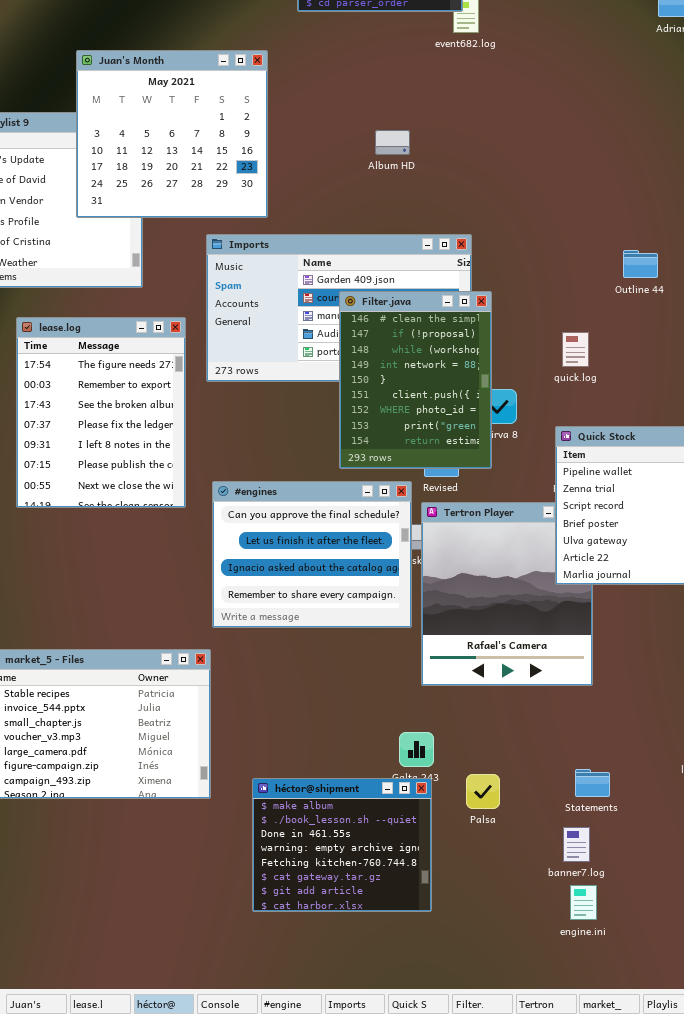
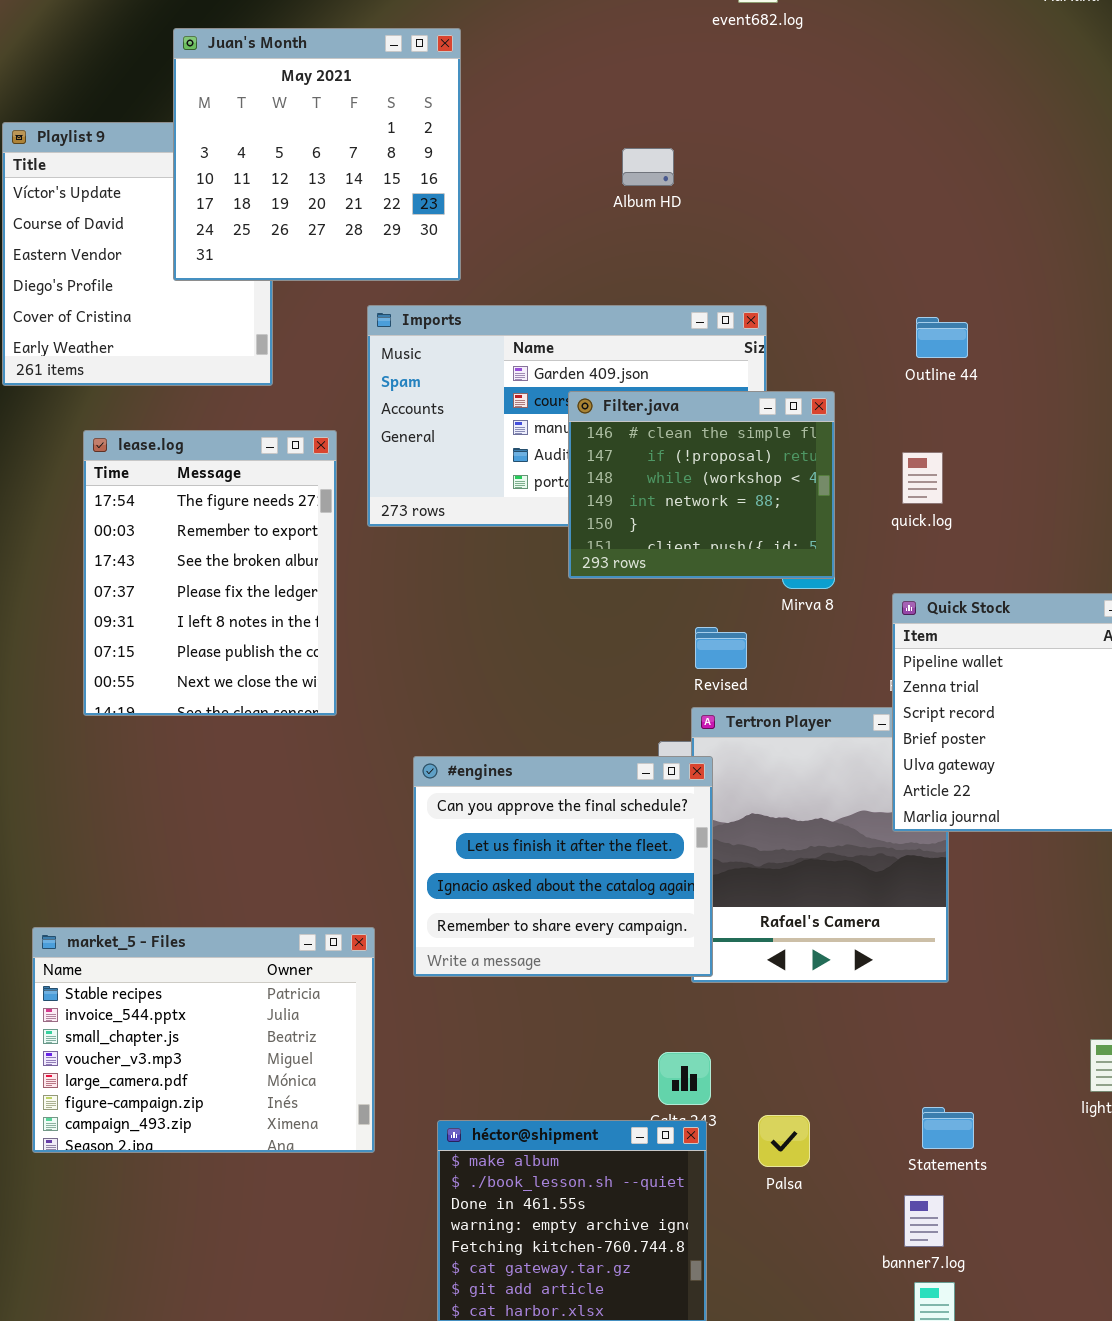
Outline 44: [623,250,658,278] -> [916,317,968,358], moved
Filter.java: [339,291,492,469] -> [568,391,835,579], resized
#engines: [212,481,412,628] -> [413,756,713,977], moved

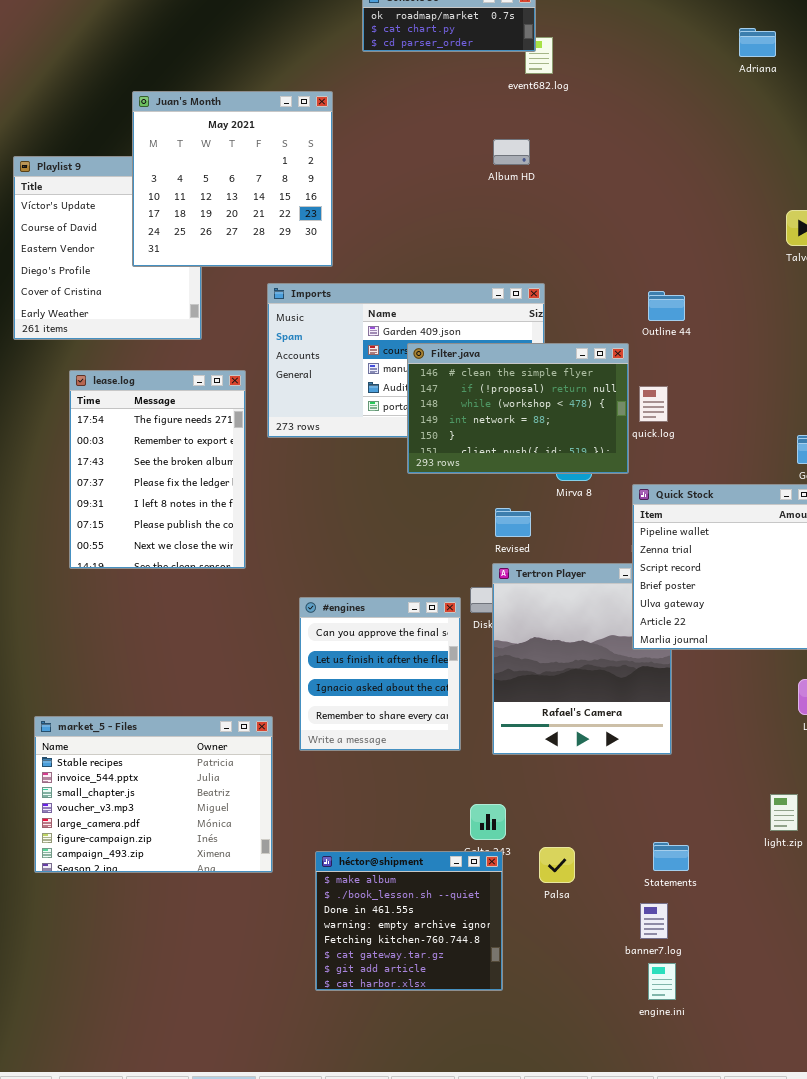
Album HD: [622,148,674,186] -> [493,139,530,165], moved
Filter.java: [568,391,835,579] -> [407,343,629,474], resized
#engines: [413,756,713,977] -> [299,597,461,751], resized

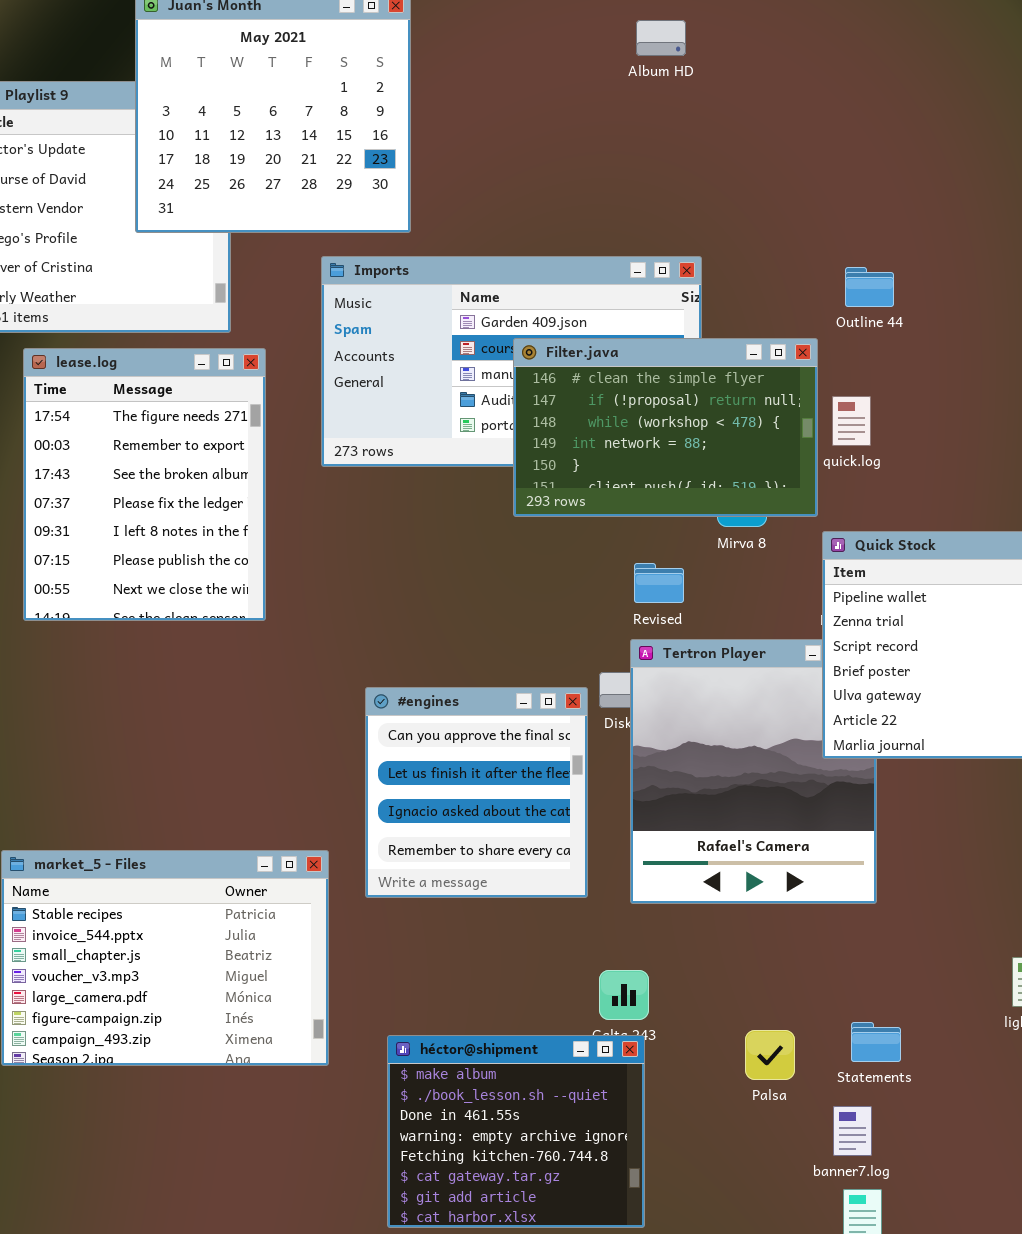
Album HD: [493,139,530,165] -> [636,20,686,56], moved
lease.log: [69,370,246,569] -> [23,348,266,621], moved
Palsa: [539,847,575,883] -> [745,1030,795,1080], moved

